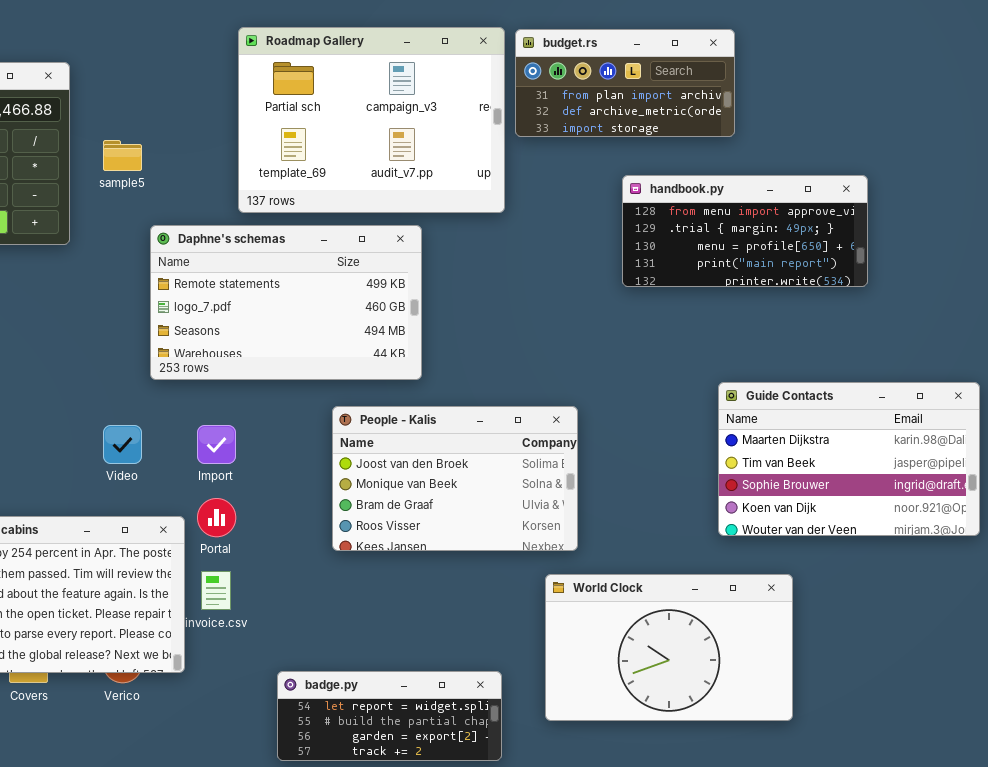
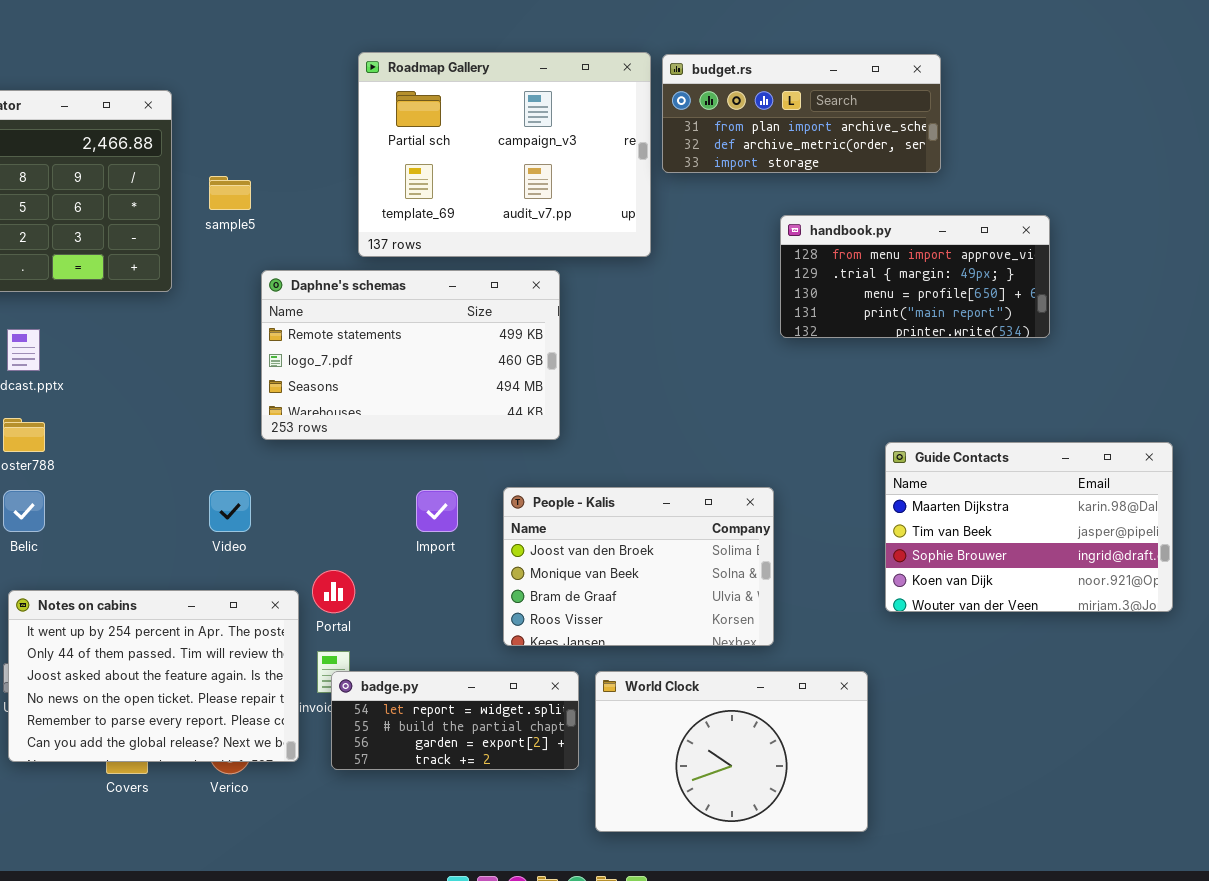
budget.rs: [515,29,735,137] -> [662,54,941,173], resized
People - Kalis: [332,406,578,551] -> [503,487,774,646], moved
Import: [197,425,236,464] -> [416,490,458,532], moved
World Clock: [545,574,793,721] -> [595,671,868,832], moved
badge.py: [277,671,502,761] -> [331,671,579,770], moved

